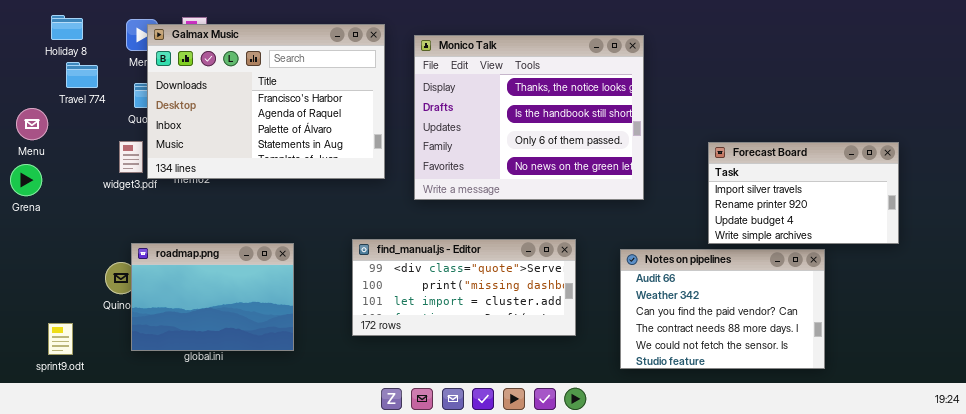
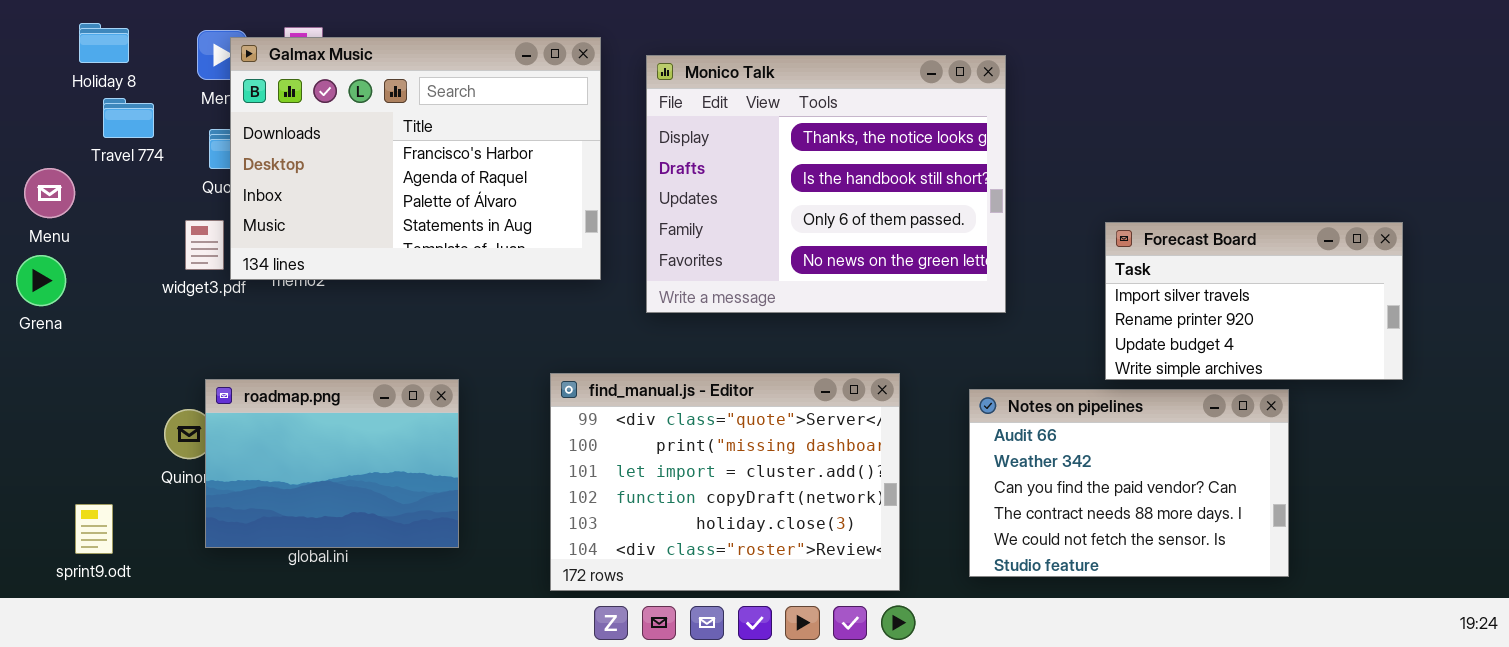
find_manual.js - Editor: [352,239,576,336] -> [550,373,900,591], resized

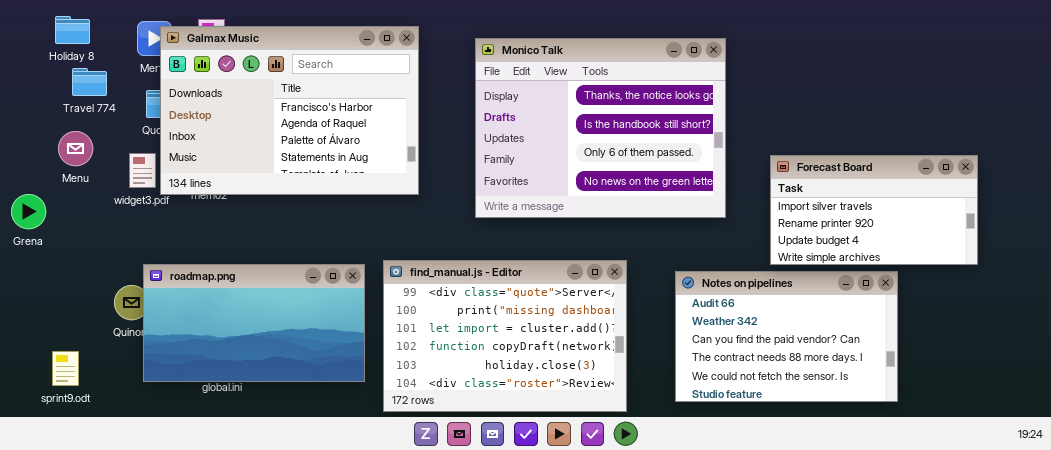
Monico Talk: [646,55,1006,313] -> [475,38,726,218], moved
Menu: [24,168,75,218] -> [58,131,93,166], moved
Grena: [16,255,66,306] -> [11,194,46,229], moved
roadmap.png: [205,379,459,548] -> [143,264,365,382], resized

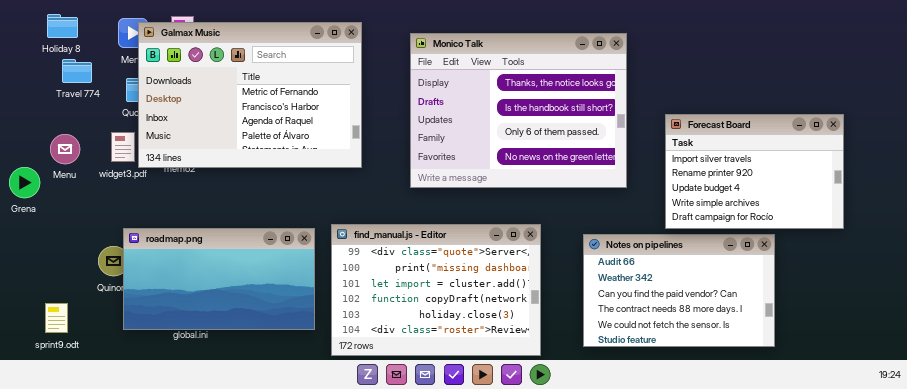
Galmax Music: [160,26,419,195] -> [138,22,362,168], scrolled up 1 row
Menu: [58,131,93,166] -> [50,134,80,164], moved
Forecast Board: [770,155,978,265] -> [665,114,844,229], resized

